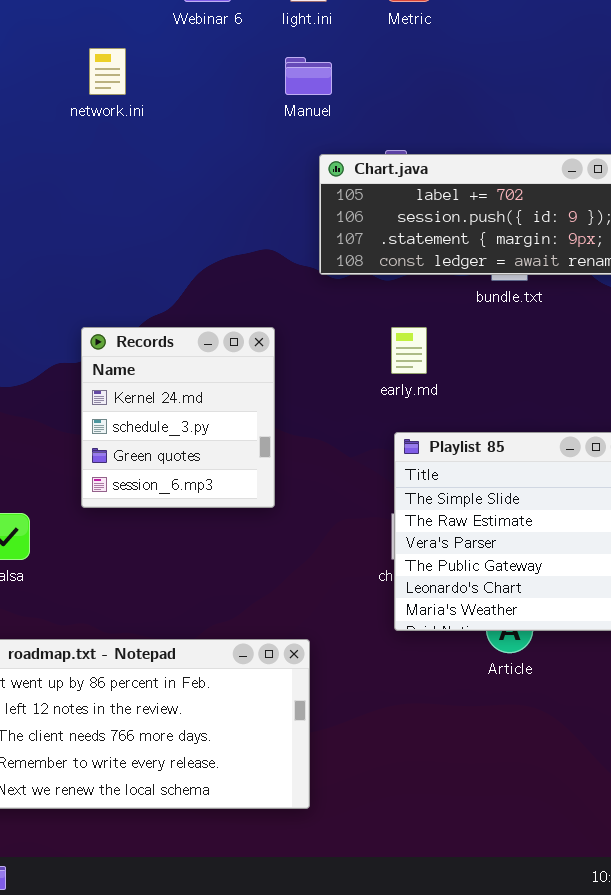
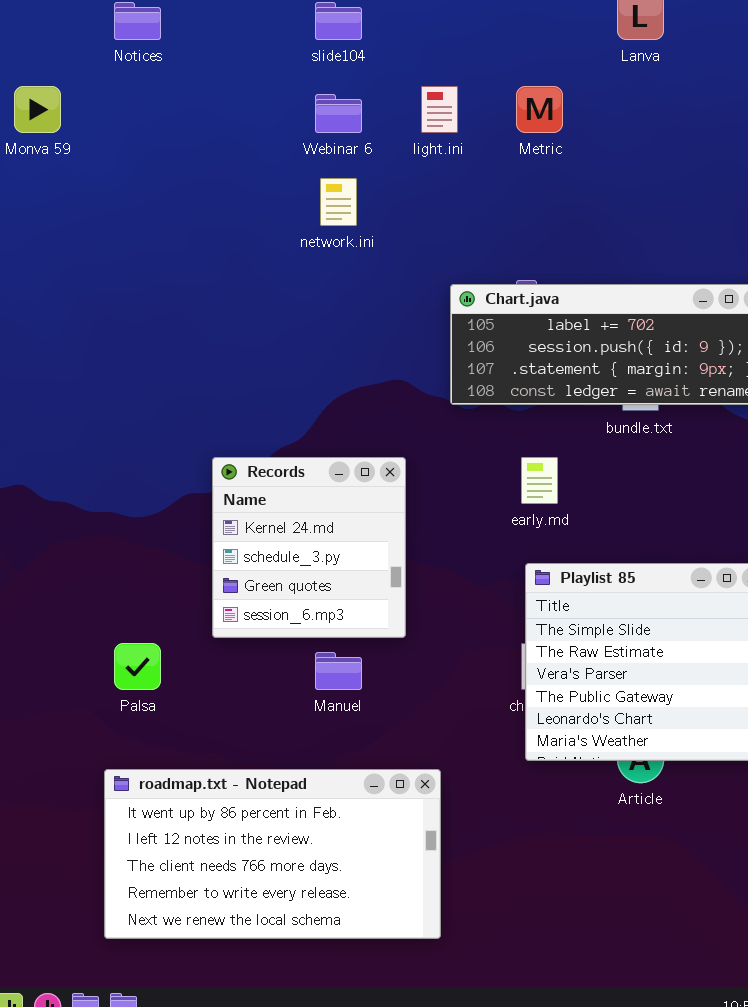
network.ini: [89,48,126,95] -> [320,178,357,226], moved
Manuel: [285,57,332,95] -> [315,652,362,690], moved

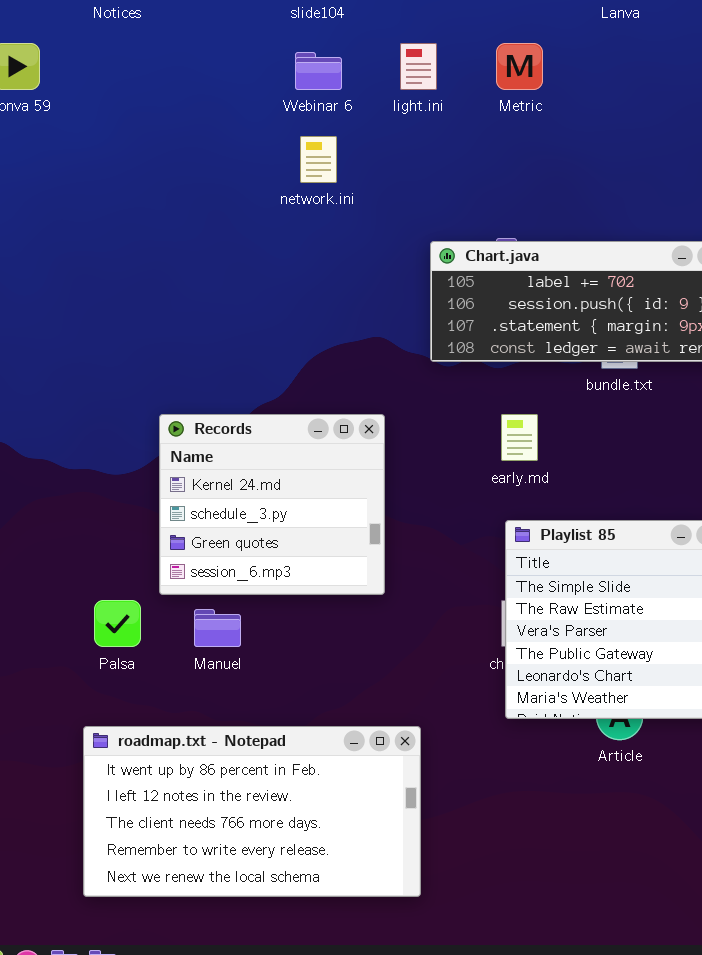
Records: [212,457,406,638] -> [159,414,385,595], resized
Manuel: [315,652,362,690] -> [194,609,241,647], moved

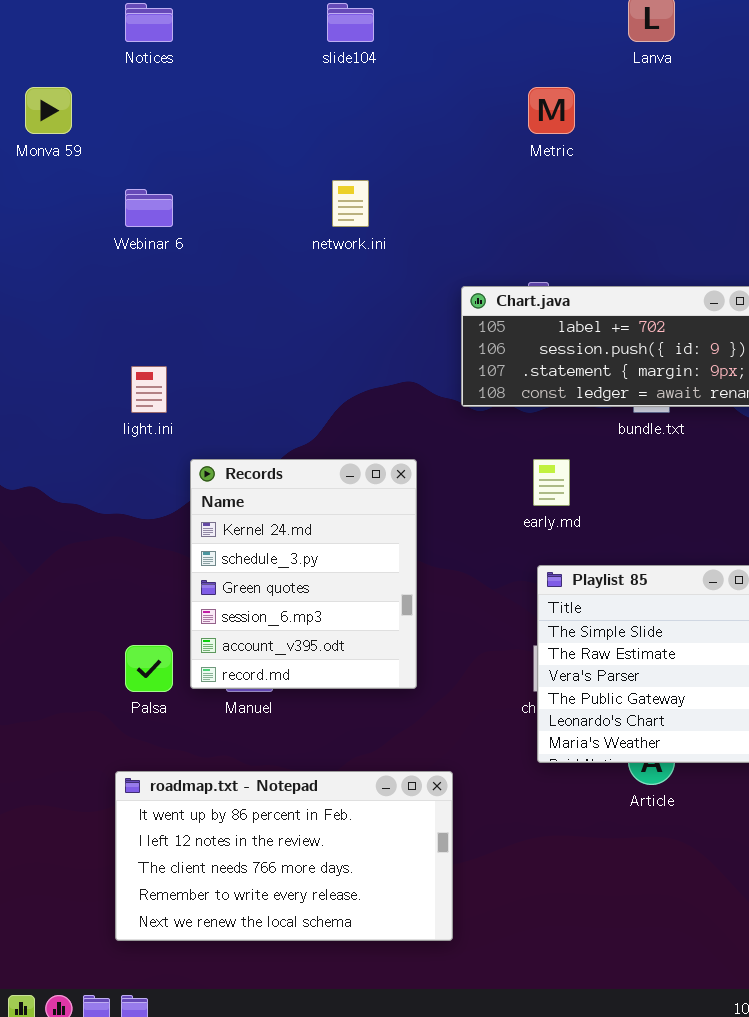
light.ini: [400,43,437,90] -> [131,366,167,413], moved
Webinar 6: [295,52,342,90] -> [125,189,173,227], moved
Records: [159,414,385,595] -> [190,459,417,689], resized

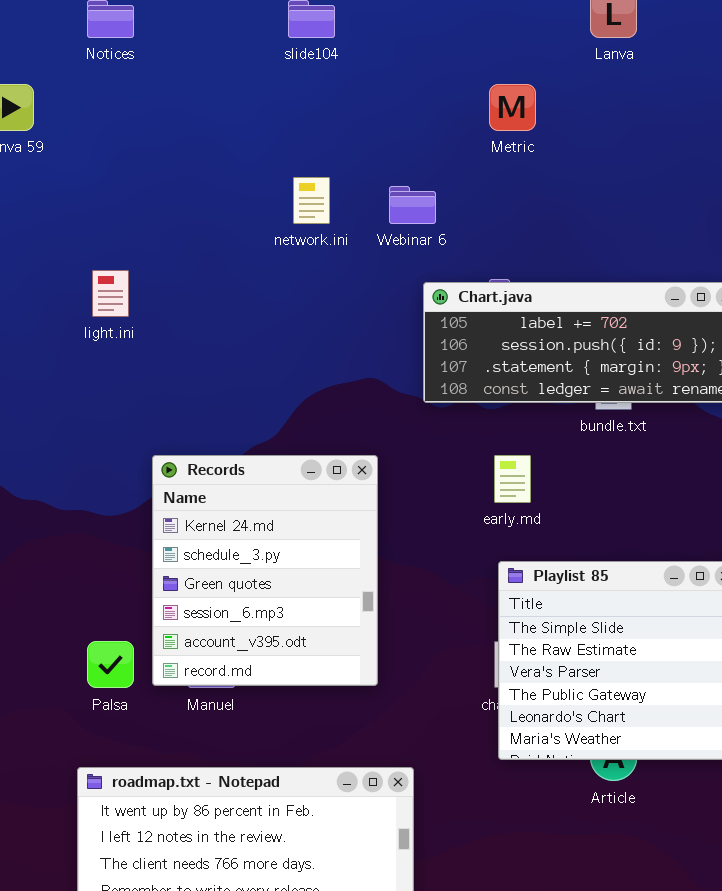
Webinar 6: [125,189,173,227] -> [389,186,436,224], moved
light.ini: [131,366,167,413] -> [92,270,129,317], moved

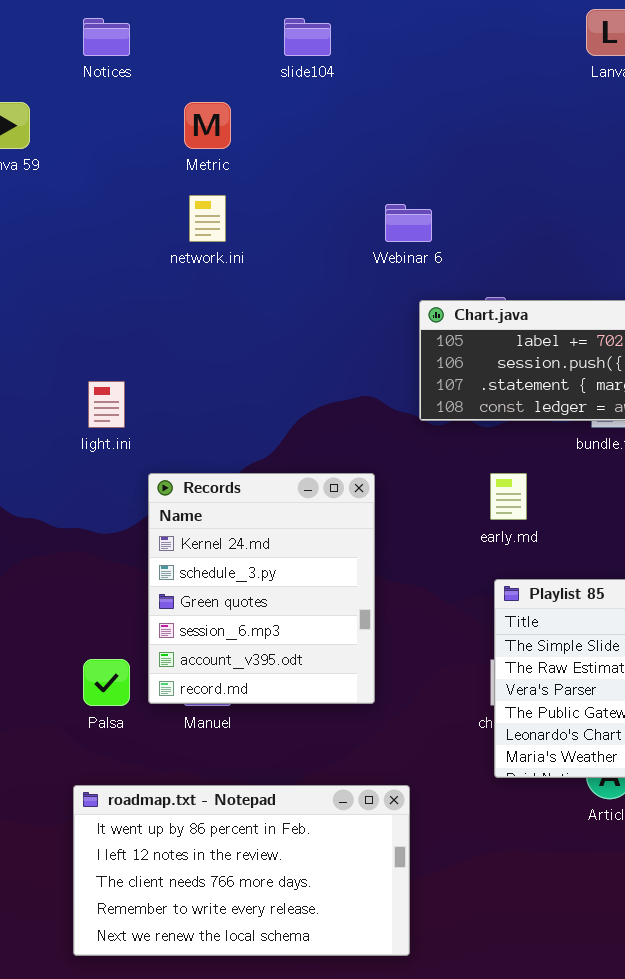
Metric: [489,84,536,131] -> [184,102,231,149], moved
network.ini: [293,177,330,224] -> [189,195,226,242], moved
light.ini: [92,270,129,317] -> [88,381,125,428], moved

